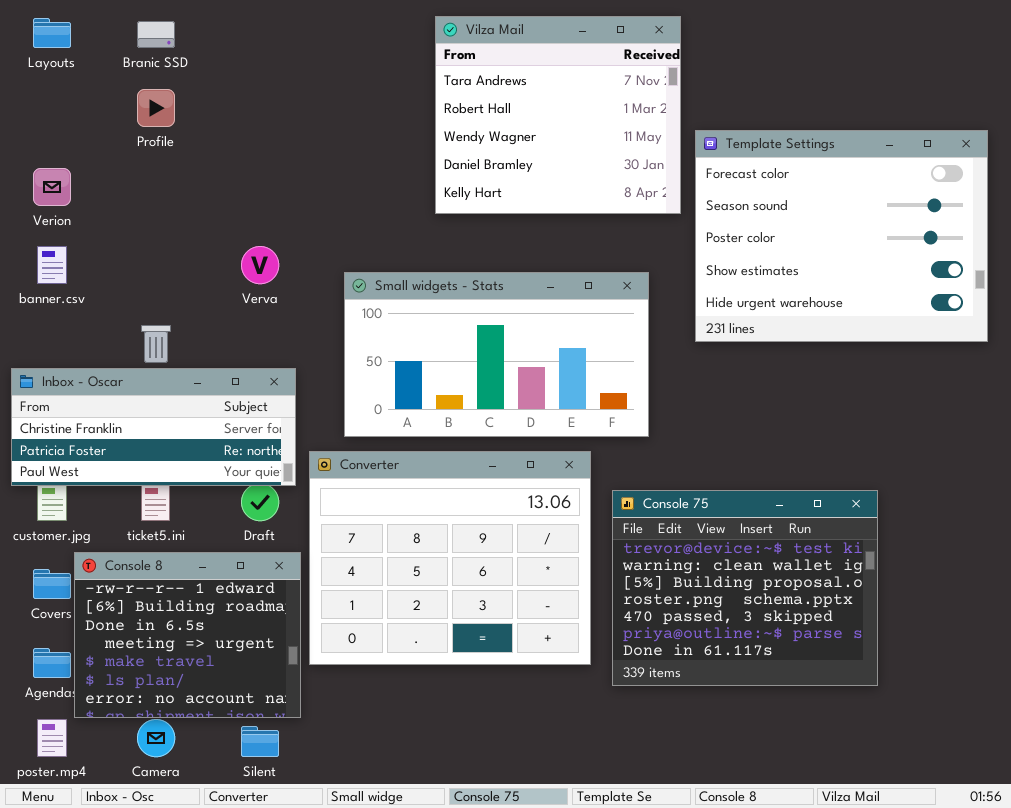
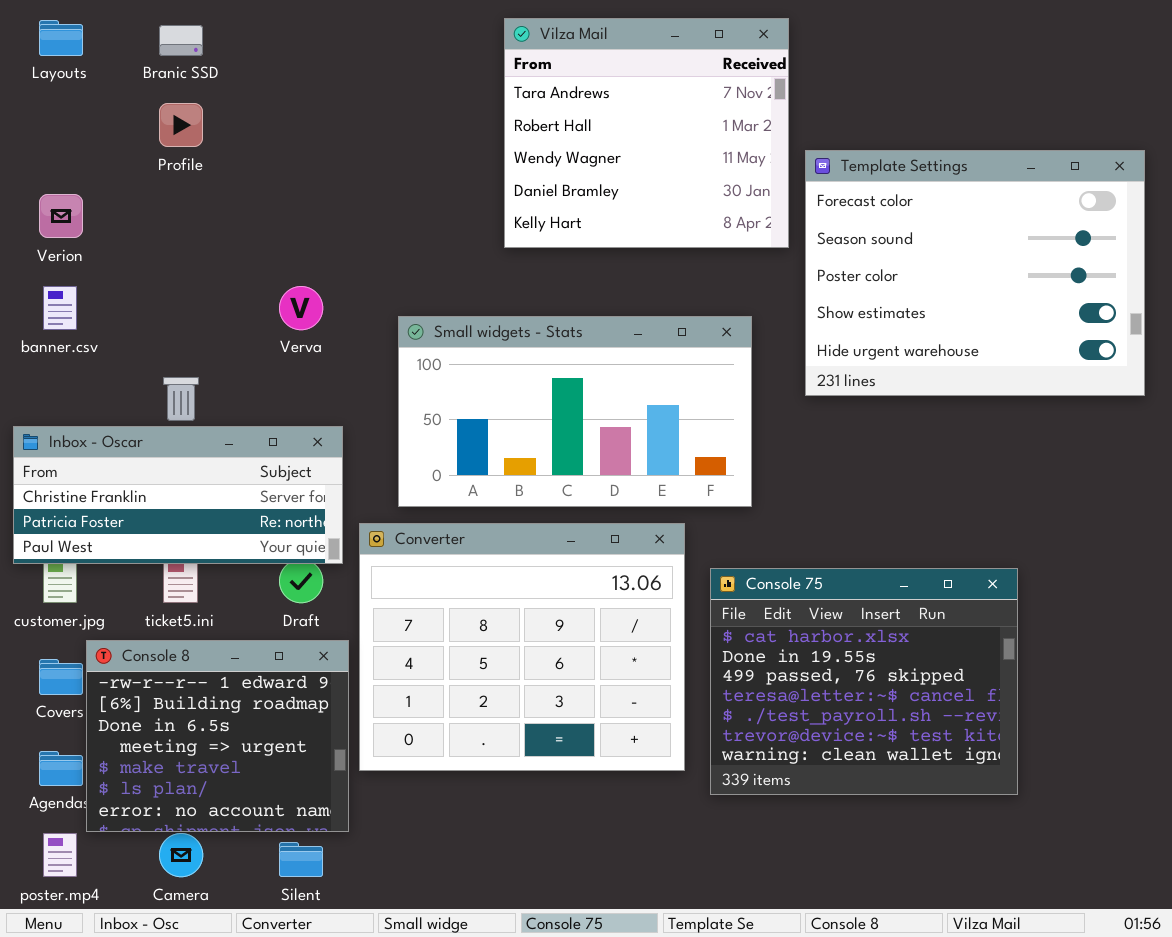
Console 75: [612,490,878,686] -> [710,568,1018,795], scrolled up 5 rows

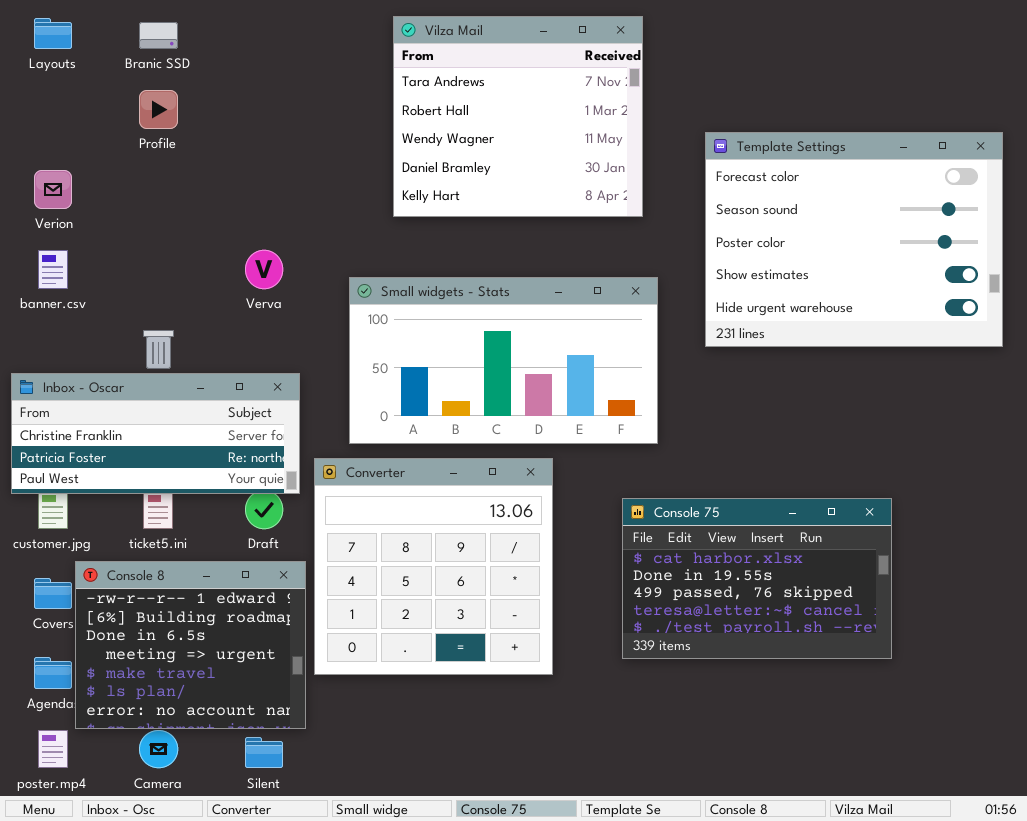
Vilza Mail: [504,18,789,248] -> [393,16,643,217], moved
Converter: [359,523,685,771] -> [314,458,553,675], resized
Console 75: [710,568,1018,795] -> [622,498,892,659], resized

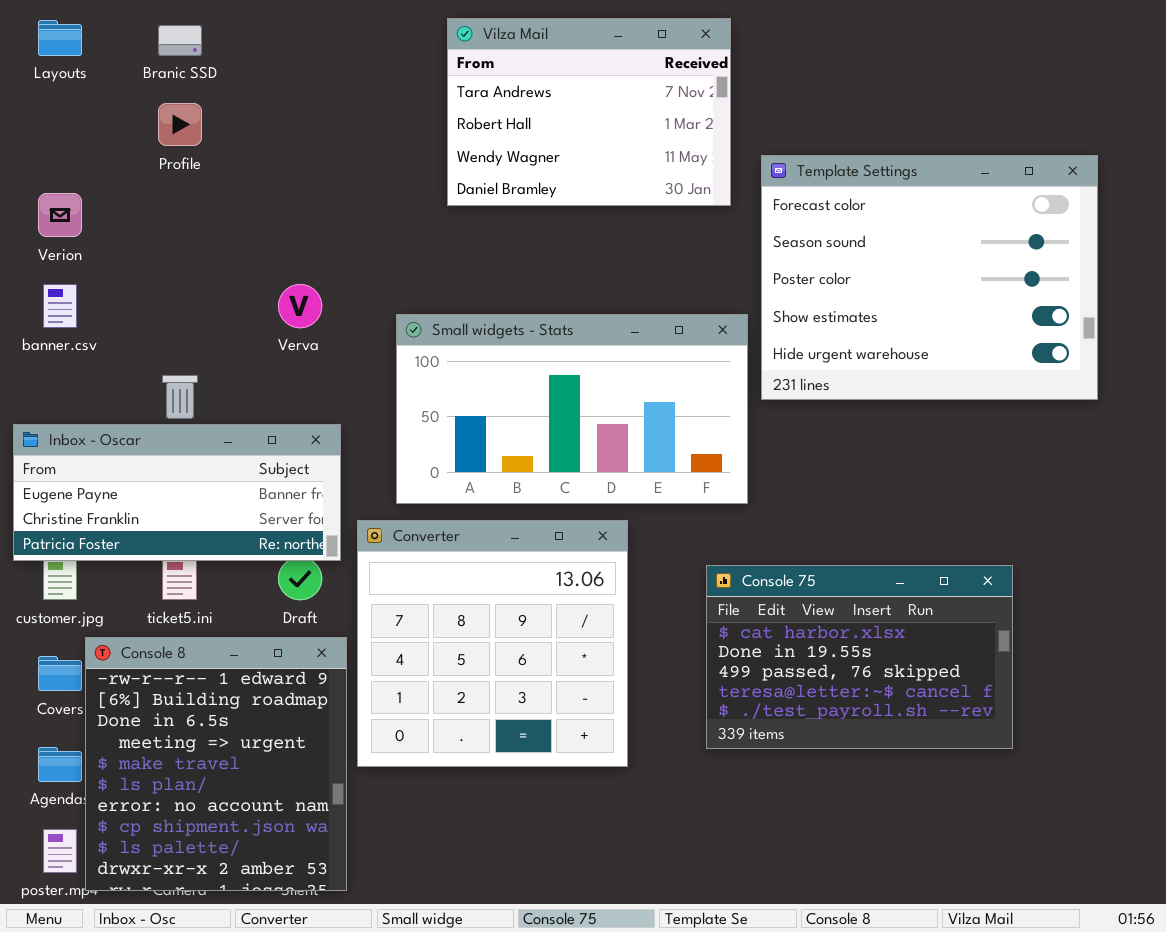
Vilza Mail: [393,16,643,217] -> [447,18,731,206], resized
Template Settings: [705,132,1003,347] -> [761,155,1098,400], moved
Inbox - Oscar: [11,373,300,494] -> [13,424,341,561], scrolled up 1 row
Console 8: [75,561,306,729] -> [85,637,347,891], resized

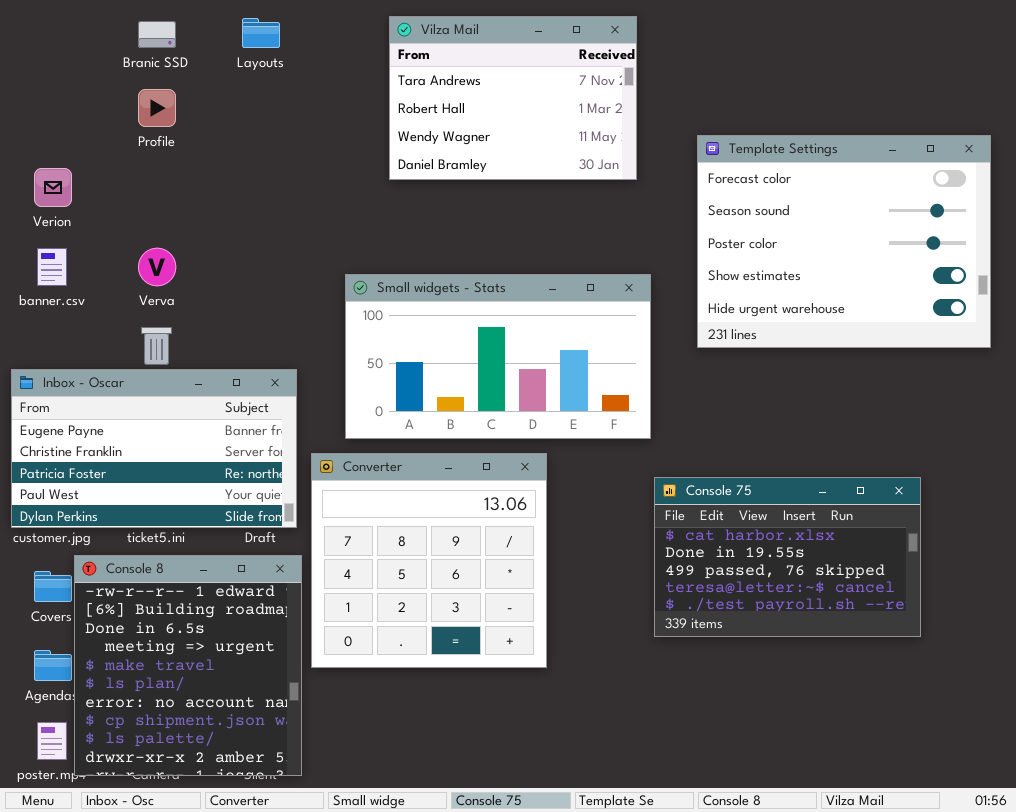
Layouts: [38,20,82,56] -> [242,18,280,48], moved
Template Settings: [761,155,1098,400] -> [697,135,991,348], moved
Verva: [278,284,322,328] -> [138,248,176,286], moved
Inbox - Oscar: [13,424,341,561] -> [11,369,297,528], resized
Console 75: [706,565,1013,749] -> [654,477,921,637], moved

